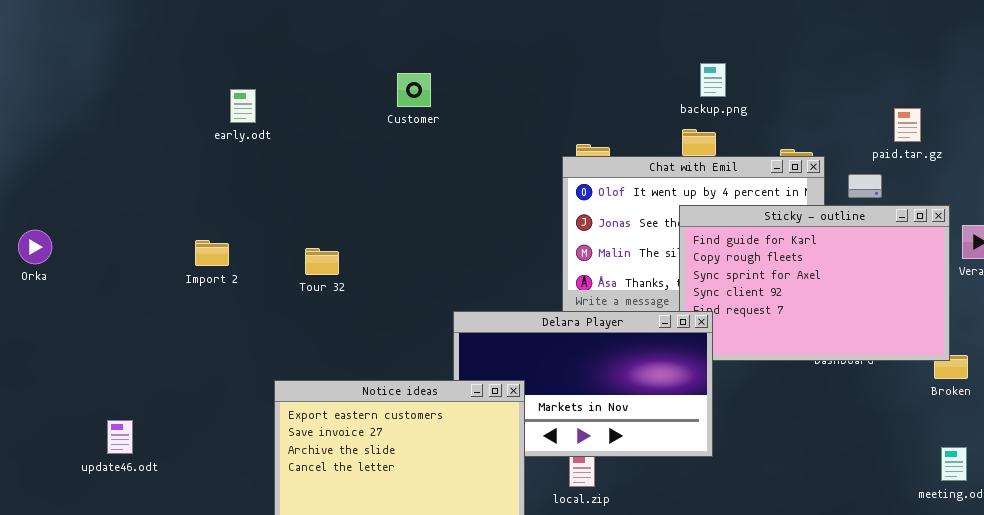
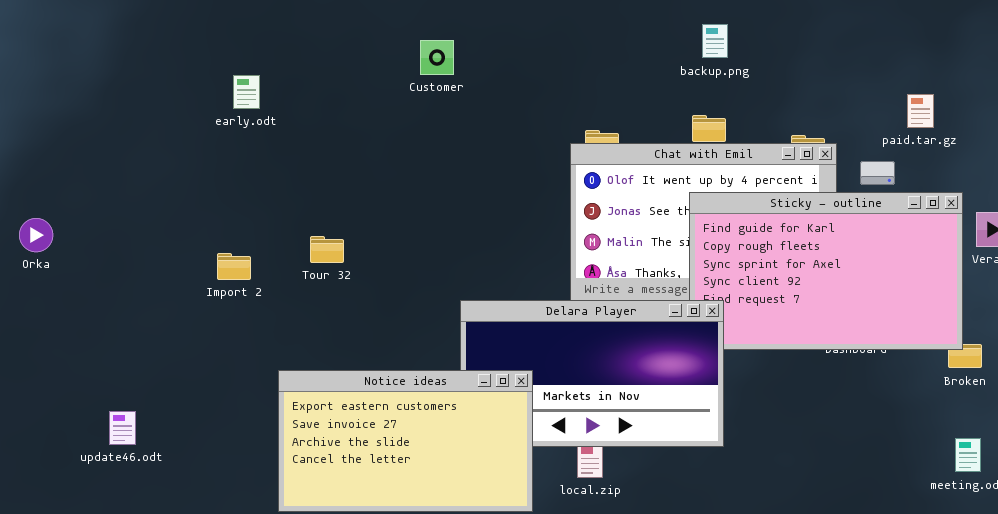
backup.png: [700,63,726,97] -> [702,24,728,58], moved
Customer: [397,73,431,107] -> [420,40,454,75], moved
Import 2: [195,240,229,266] -> [217,253,251,280], moved

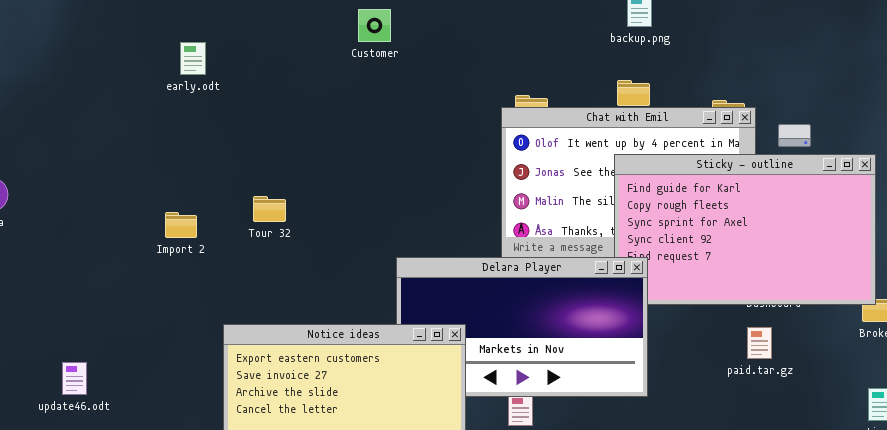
paid.tar.gz: [907,94,934,128] -> [747,327,772,359], moved

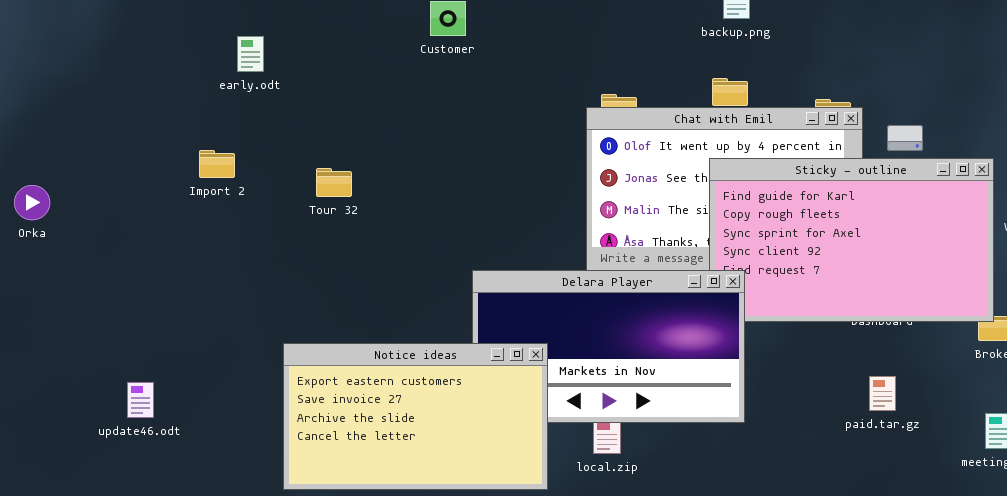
Tour 32: [253,196,286,222] -> [316,168,352,197], moved
Import 2: [165,212,197,238] -> [199,150,235,178], moved
paid.tar.gz: [747,327,772,359] -> [869,376,896,411], moved
update46.odt: [62,362,87,395] -> [127,382,154,418], moved

